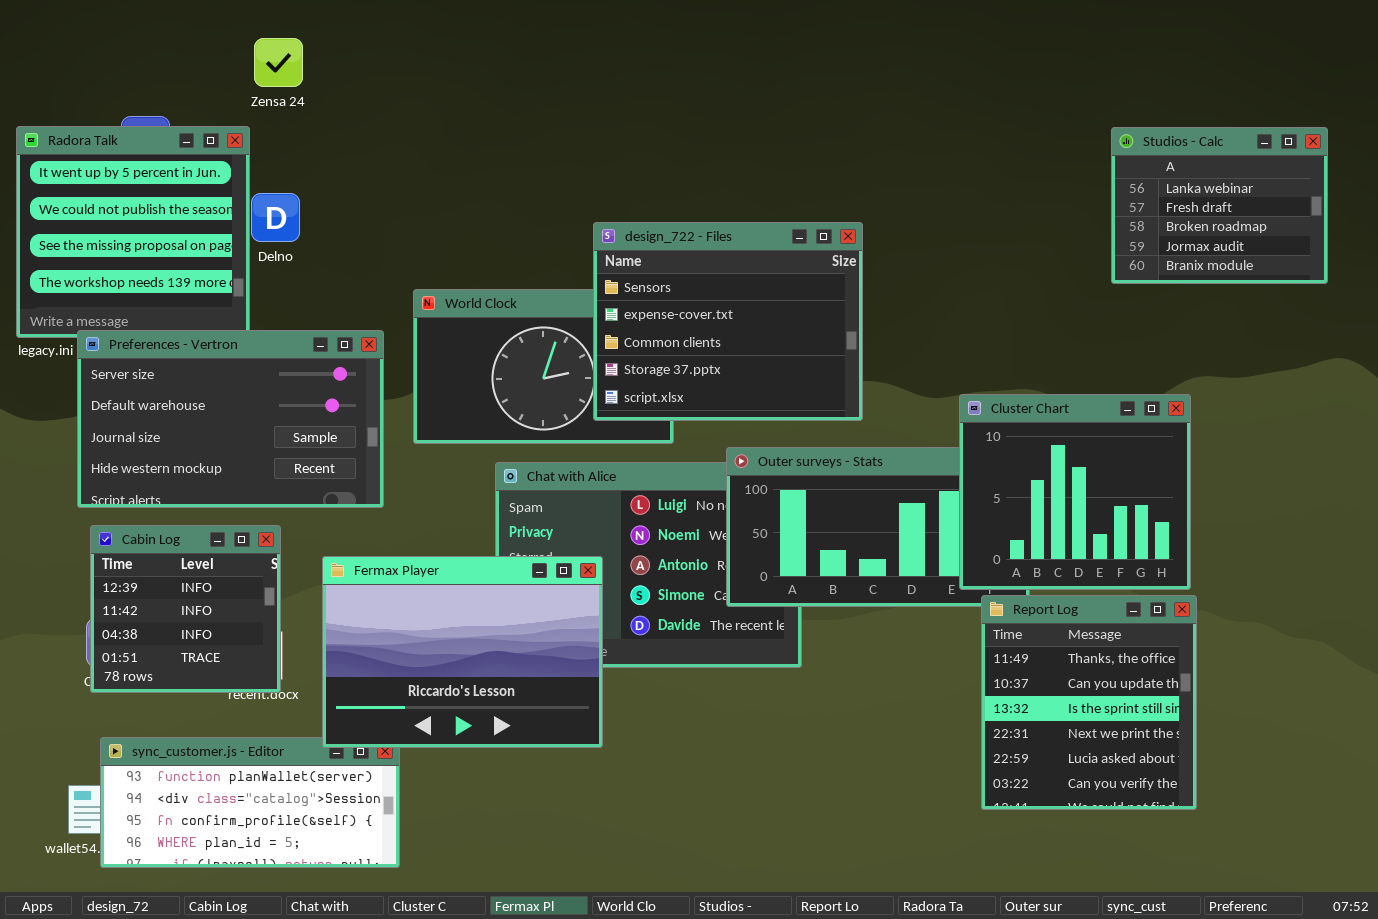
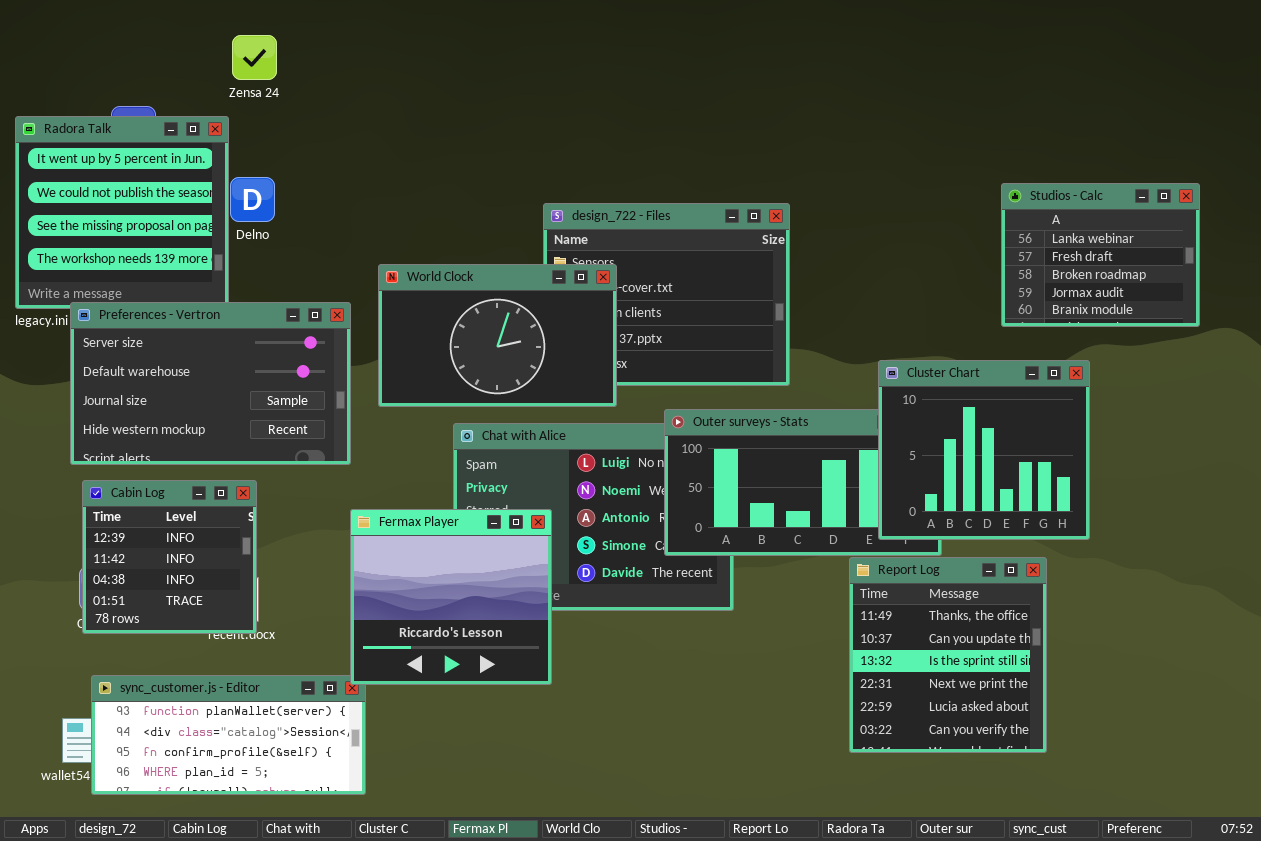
Studios - Calc: [1111,127,1328,284] -> [1001,183,1200,327], moved
World Clock: [413,289,674,444] -> [378,264,617,407], raised
Fermax Player: [322,556,603,748] -> [350,509,552,685], resized
Report Log: [981,595,1197,810] -> [849,557,1047,753], moved

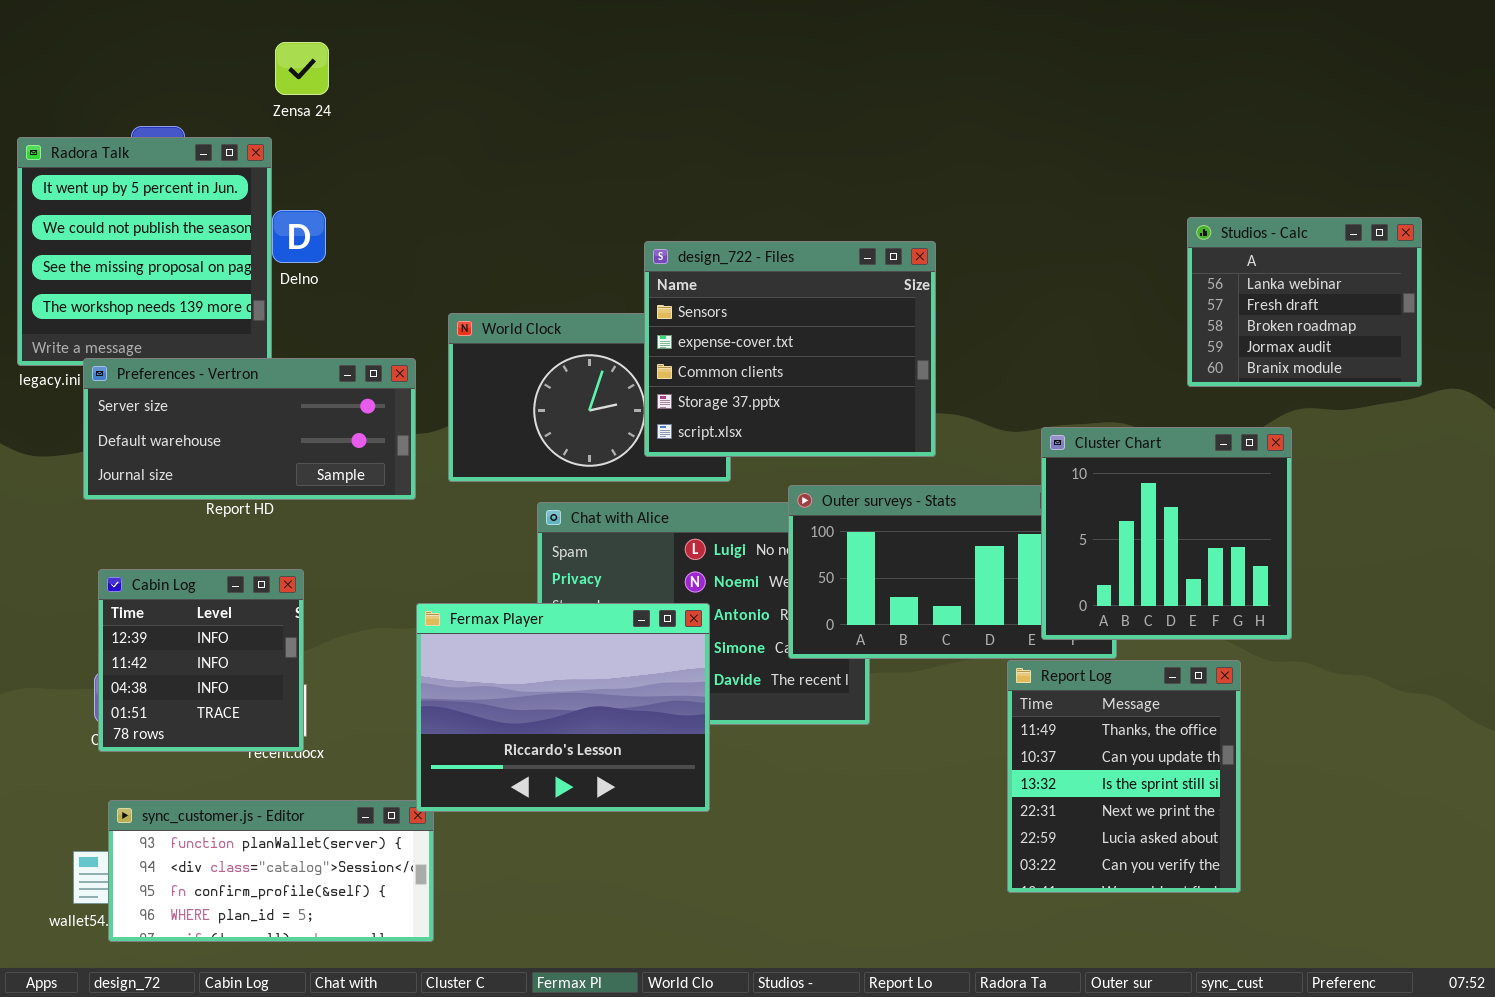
design_722 - Files: [543,203,790,386] -> [644,241,936,457], raised
Preferences - Vertron: [70,302,351,465] -> [83,358,416,500], resized
Fermax Player: [350,509,552,685] -> [416,603,710,812], resized

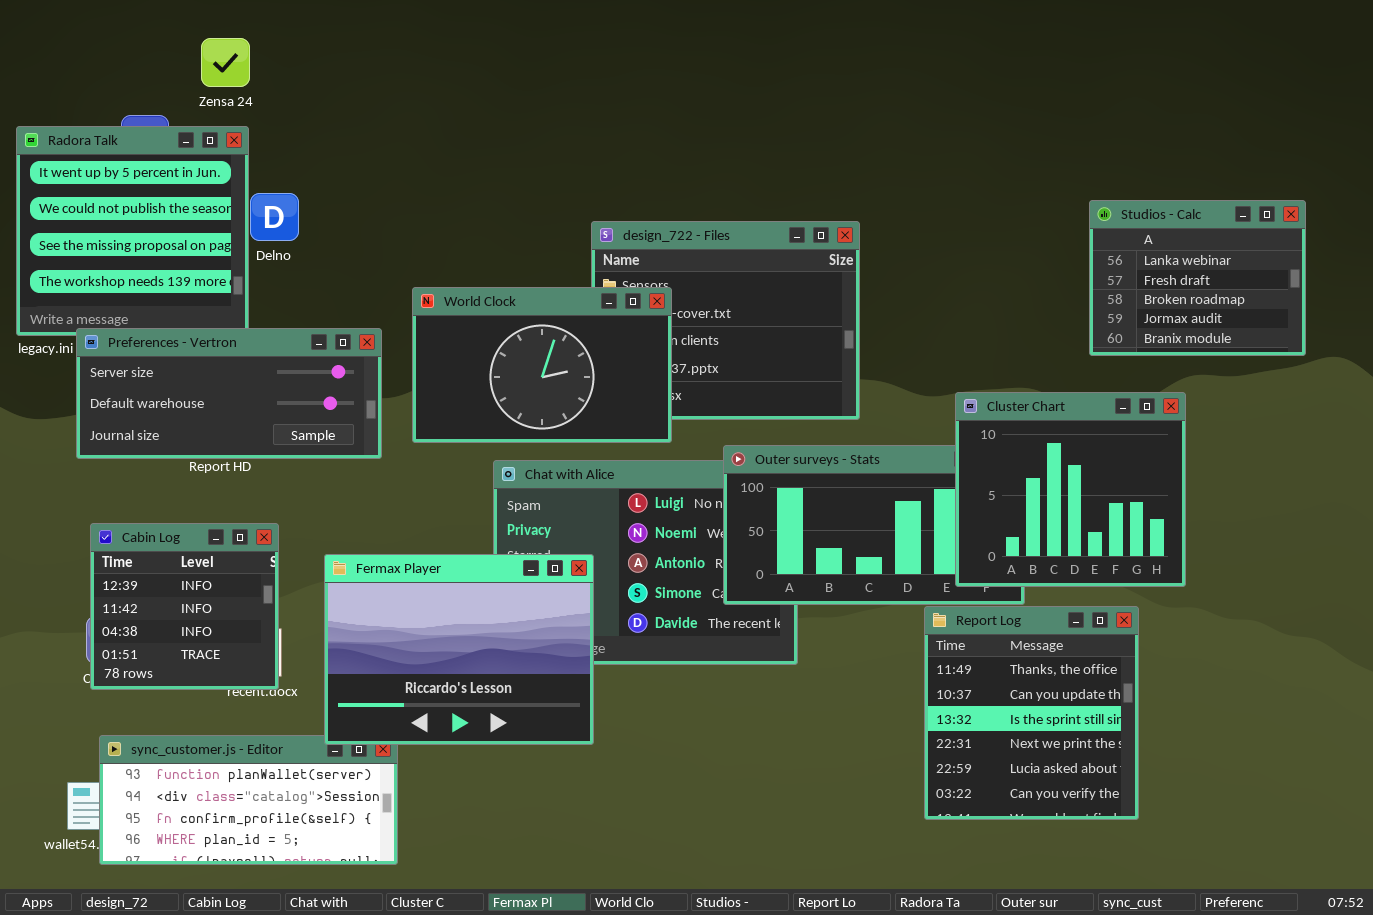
Zensa 24: [275,42,329,95] -> [201,38,250,87], moved
World Clock: [448,313,731,482] -> [412,287,672,443], raised
Fermax Player: [416,603,710,812] -> [324,554,594,745], moved

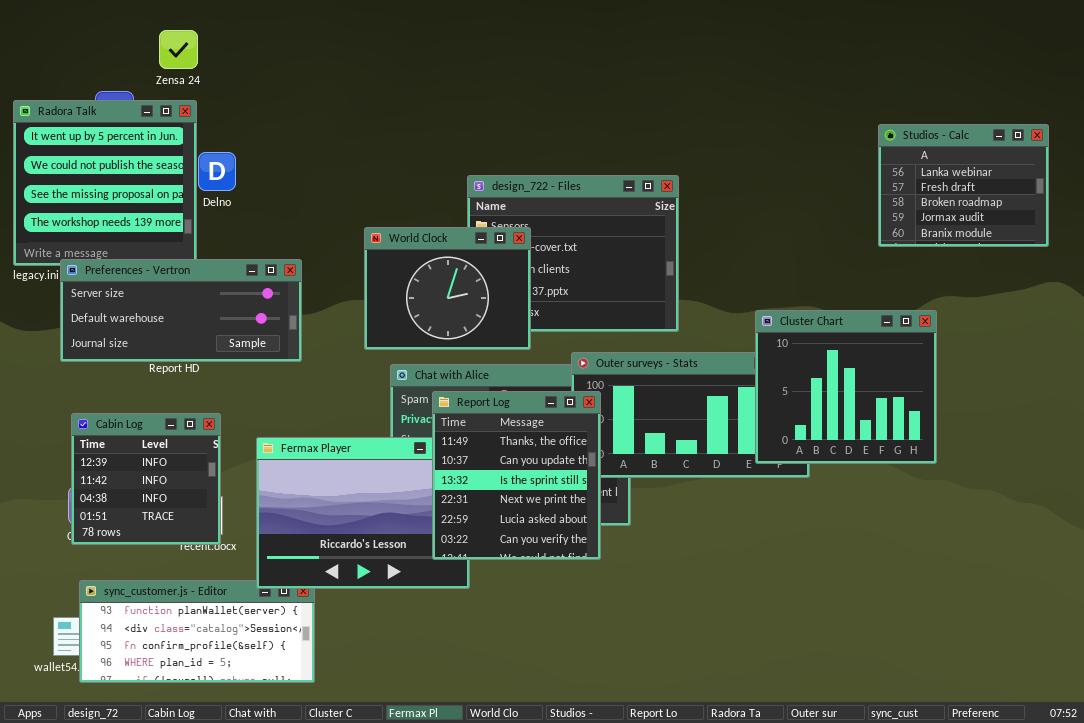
Studios - Calc: [1089,200,1306,356] -> [878,124,1049,247], moved
World Clock: [412,287,672,443] -> [364,227,531,350], resized
Report Log: [924,606,1139,820] -> [432,391,601,560], moved

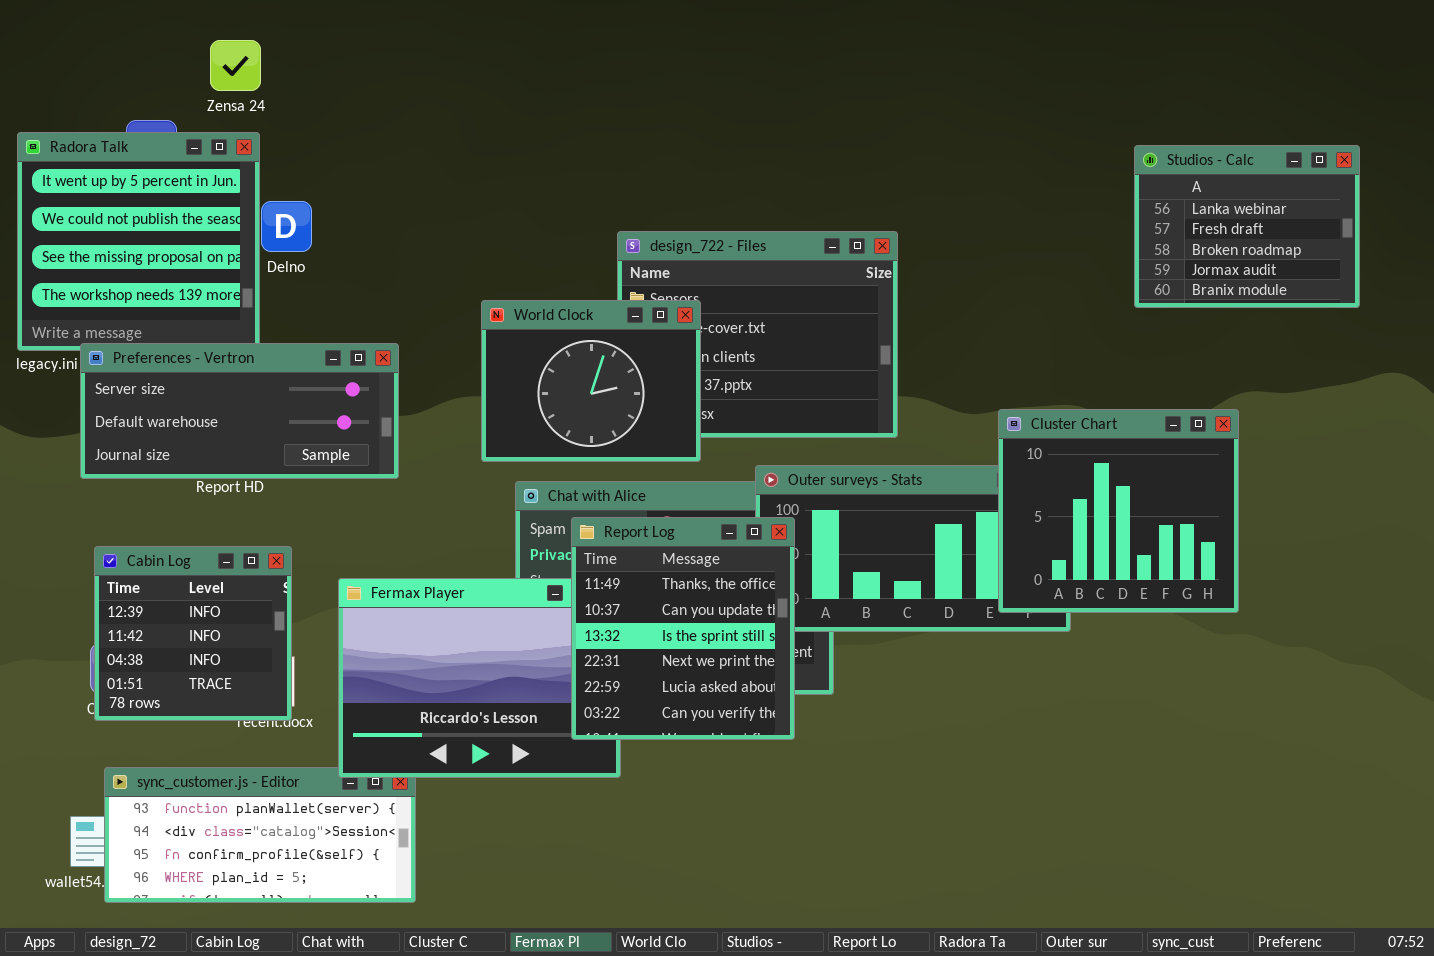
Studios - Calc: [878,124,1049,247] -> [1134,145,1360,308], moved

